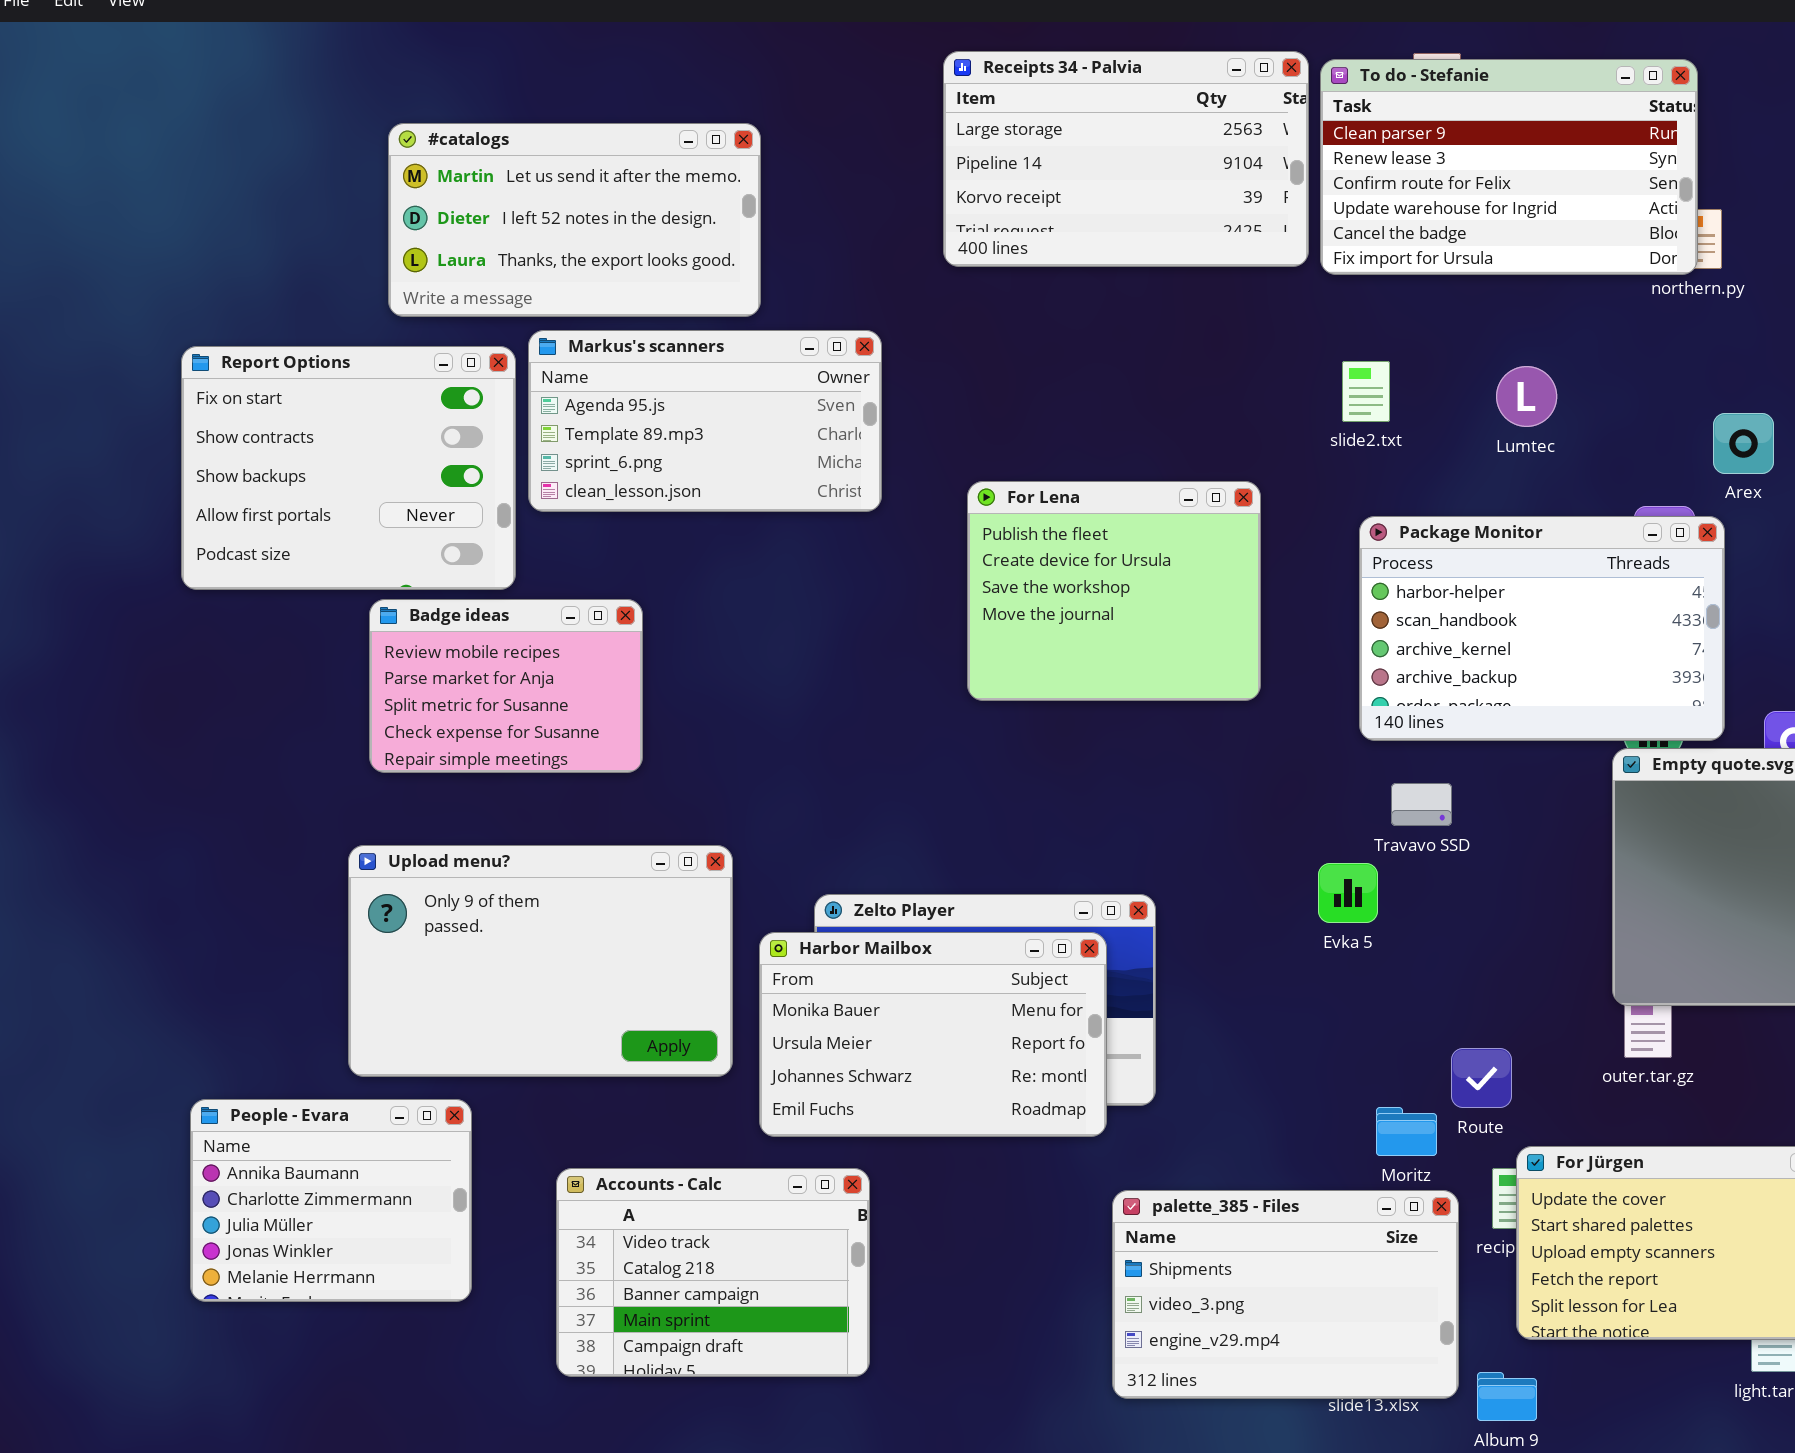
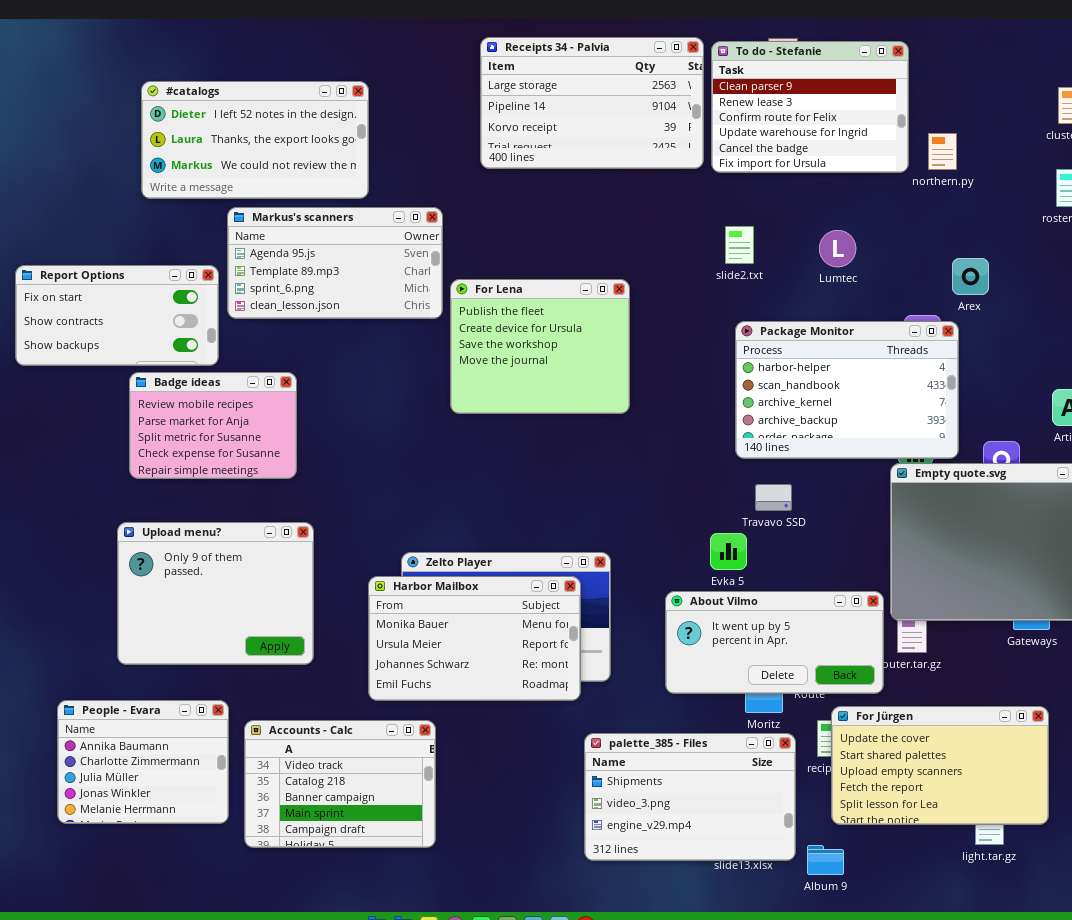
To do - Stefanie: [1320,59,1698,275] -> [711,41,909,173], resized
#catalogs: [388,123,761,317] -> [141,81,369,199], scrolled down 1 row
Report Options: [181,346,516,590] -> [15,265,219,366], resized
For Lena: [967,481,1261,701] -> [450,279,630,414], moved
Upload menu?: [348,845,733,1077] -> [117,522,314,665], resized
About Vilmo: none -> [665,591,884,694], opened
People - Evara: [190,1099,472,1302] -> [57,700,229,824], moved

